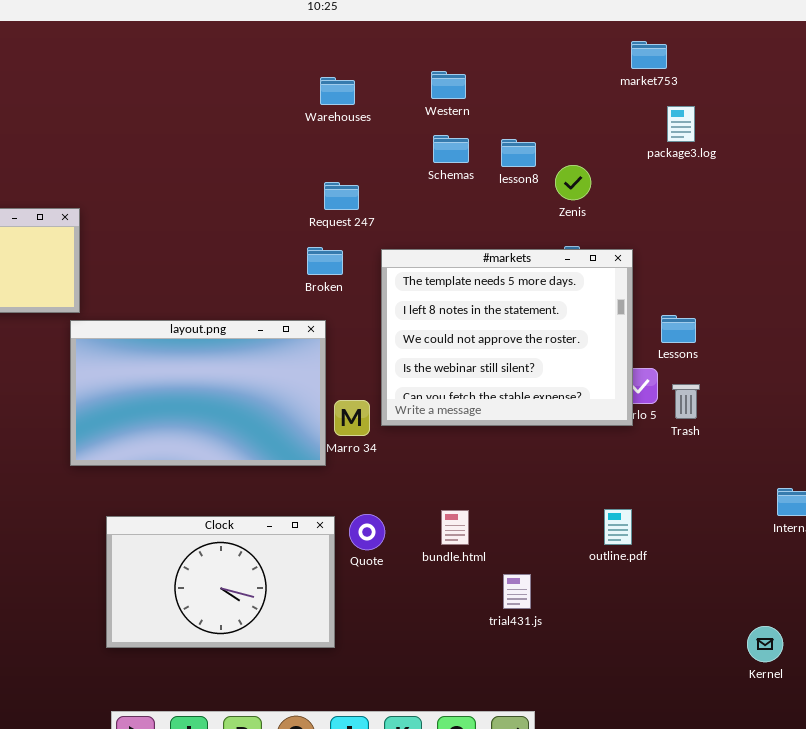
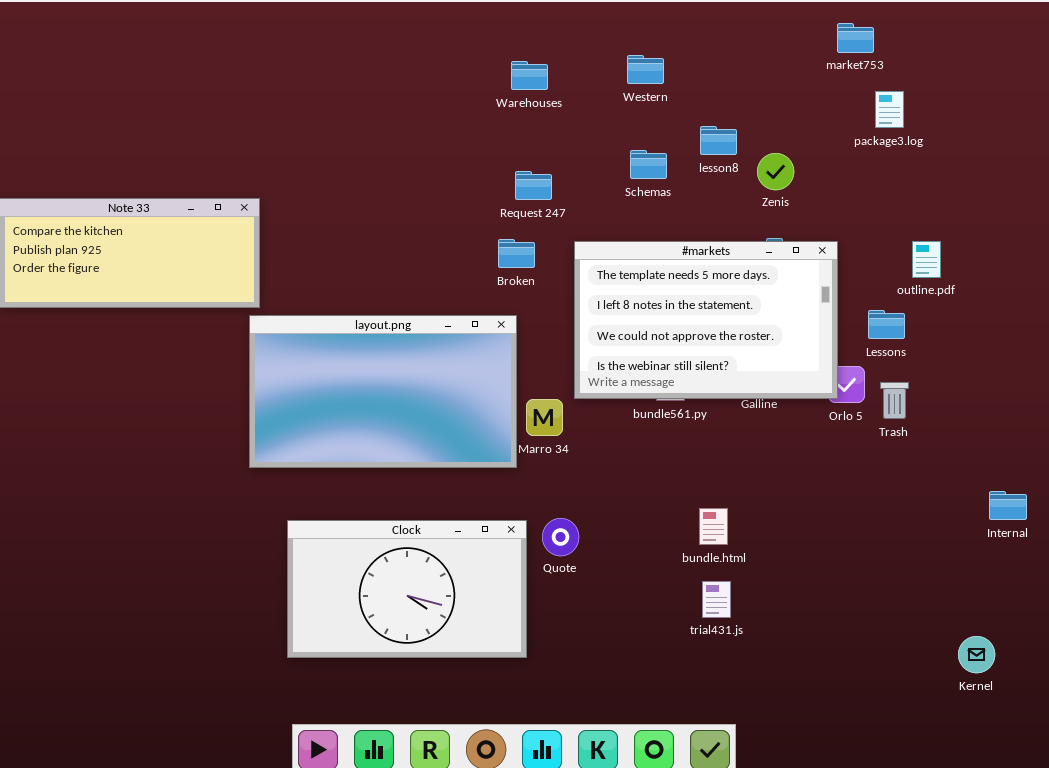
Schemas: [433,135,469,163] -> [630,150,667,179], moved
#markets: [381,249,633,426] -> [574,241,838,399], resized
outline.pdf: [604,509,632,545] -> [912,241,941,278], moved
bundle.html: [441,510,469,545] -> [699,508,728,545], moved

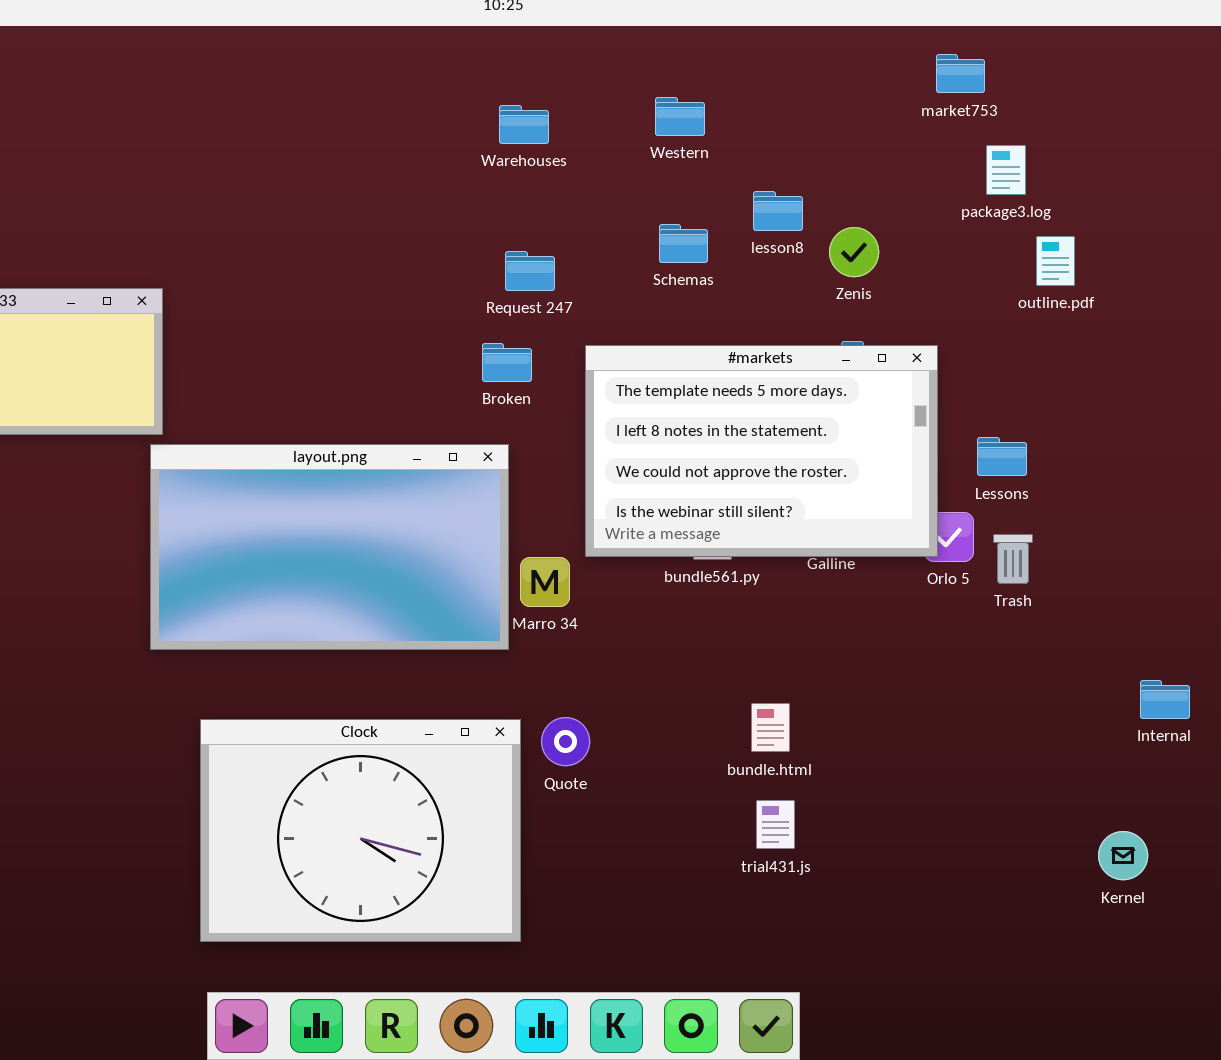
outline.pdf: [912,241,941,278] -> [1036,236,1075,286], moved
Clock: [287,520,527,658] -> [200,719,521,942], resized
Kernel: [958,636,995,673] -> [1098,831,1148,880], moved

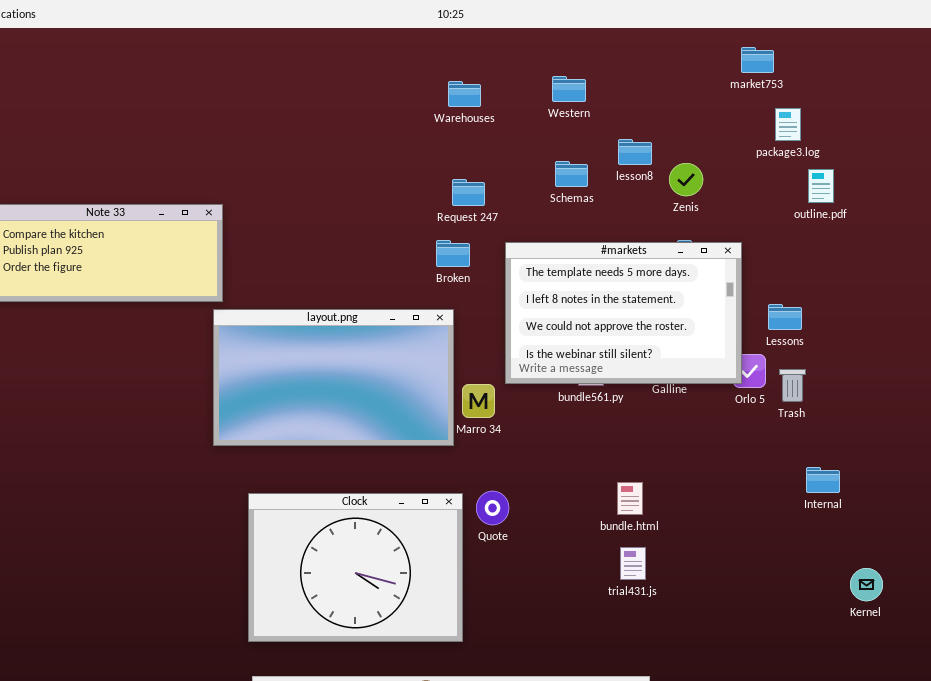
Internal: [1140,680,1190,719] -> [806,467,840,493], moved

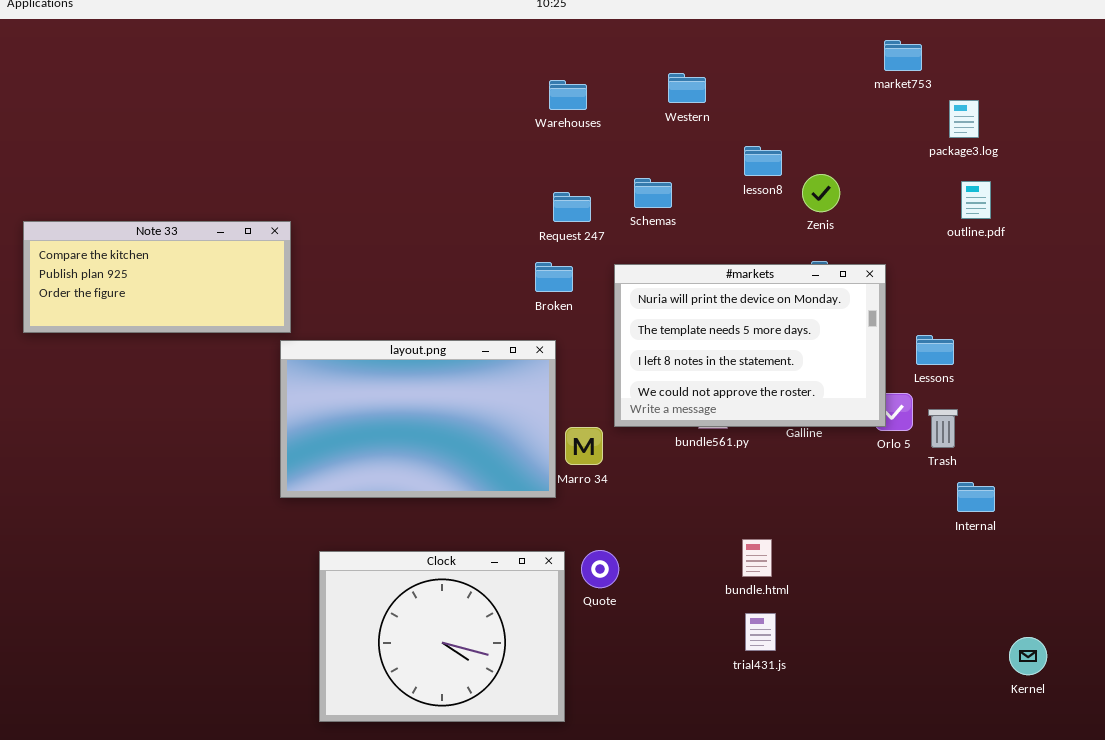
package3.log: [775,108,801,141] -> [949,100,979,138], moved
Schemas: [555,161,588,187] -> [634,178,672,208], moved
#markets: [505,242,742,384] -> [614,264,886,427], scrolled up 1 row
Internal: [806,467,840,493] -> [957,482,995,512], moved

